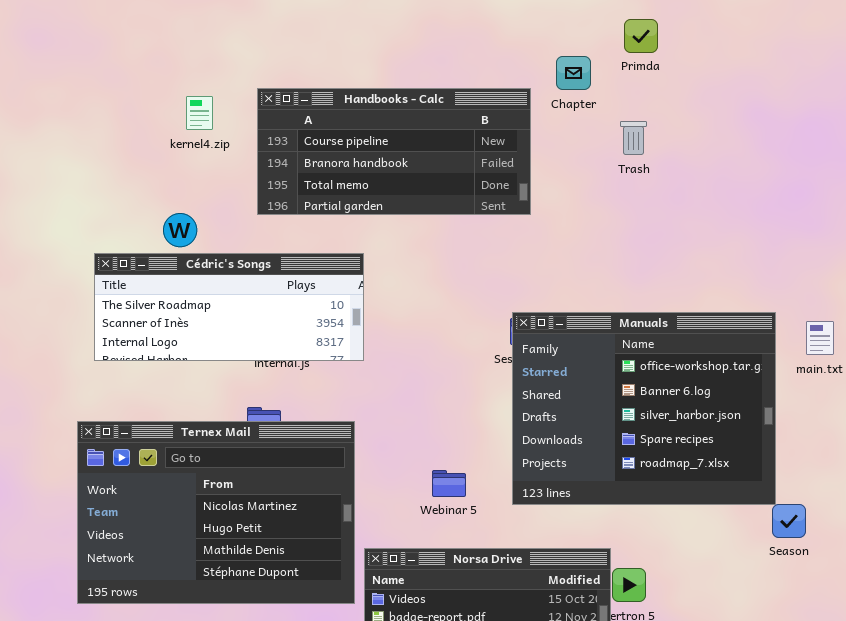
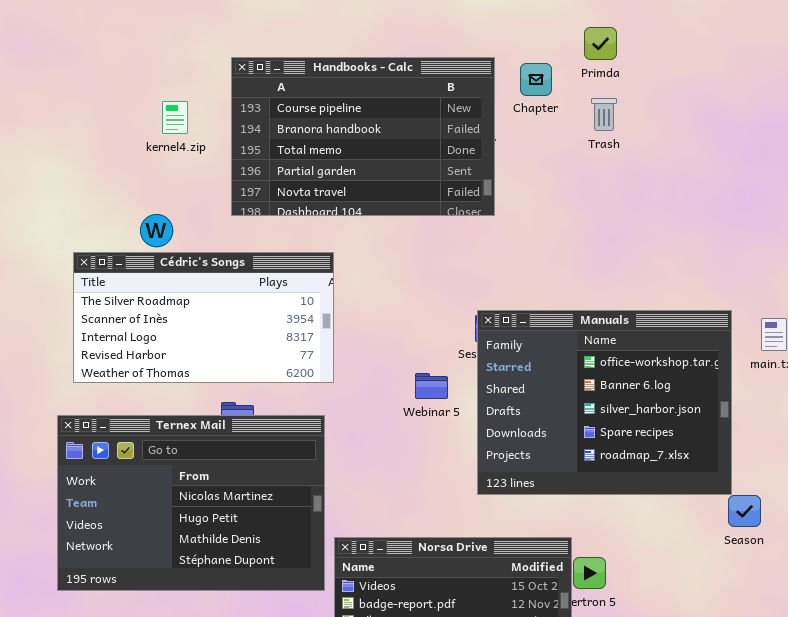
Handbooks - Calc: [257,88,531,215] -> [231,57,495,216], resized
Trash: [620,121,647,155] -> [591,98,617,131], moved
Cédric's Songs: [94,253,364,361] -> [73,252,334,383], resized
Webinar 5: [432,470,466,497] -> [415,373,448,399], moved

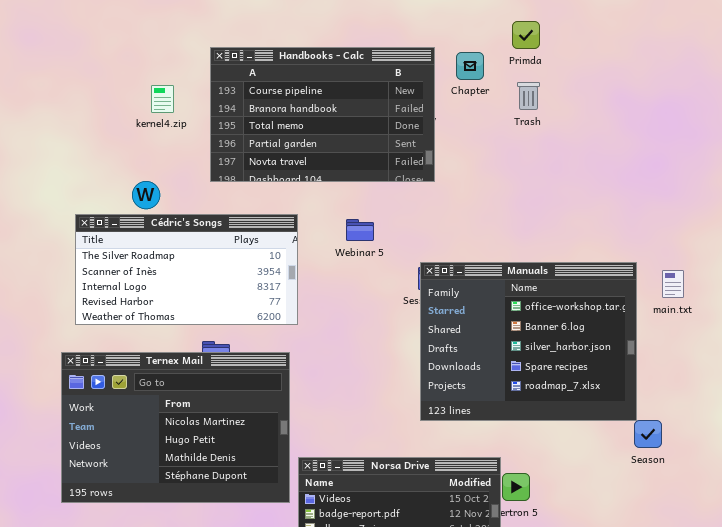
Webinar 5: [415,373,448,399] -> [346,219,374,241], moved

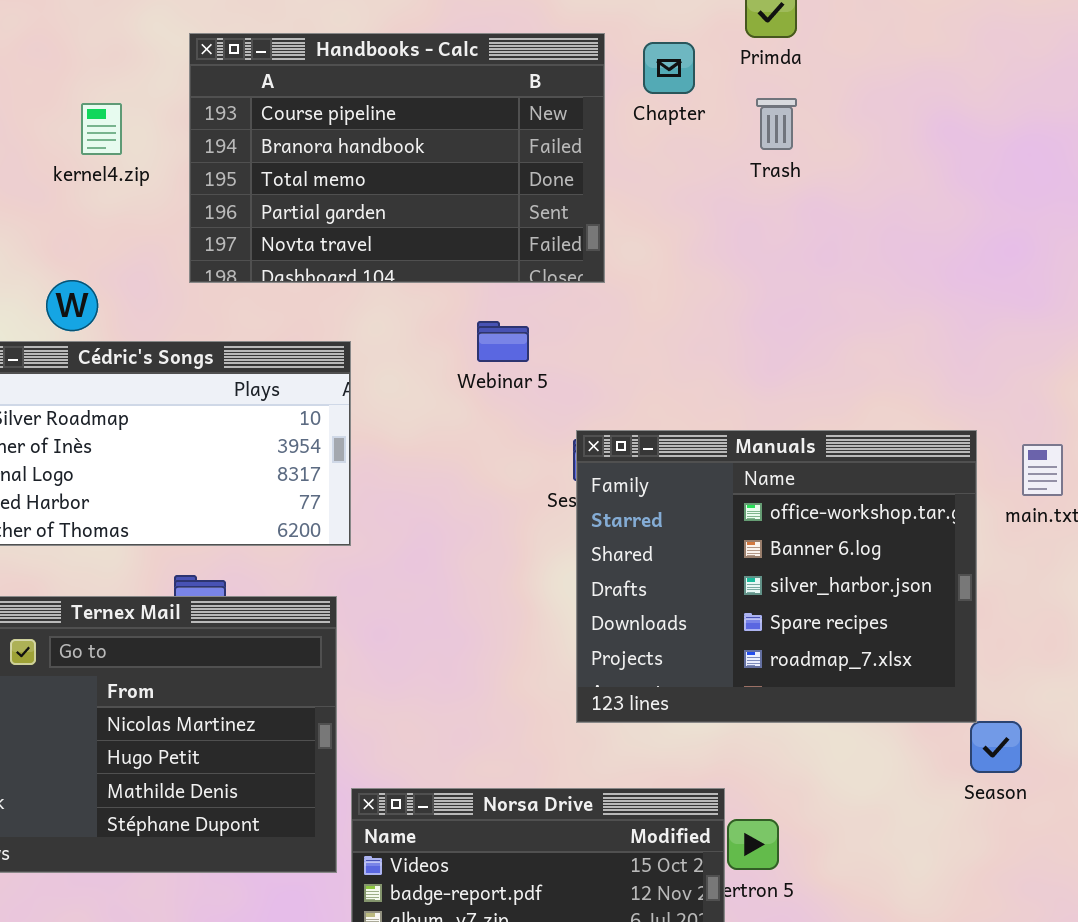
Webinar 5: [346,219,374,241] -> [477,321,529,362], moved

